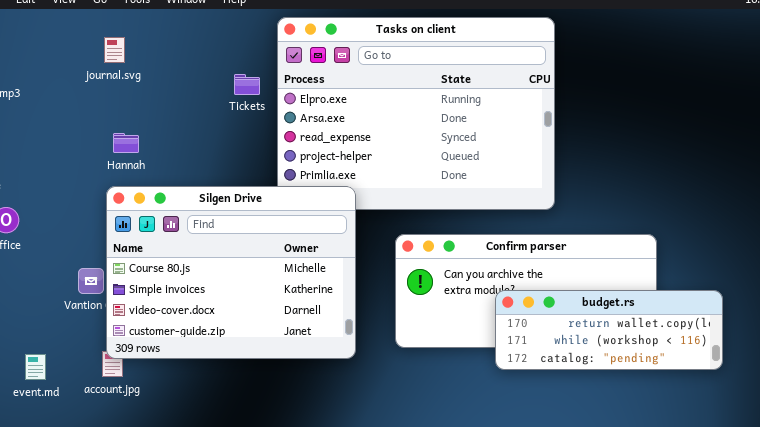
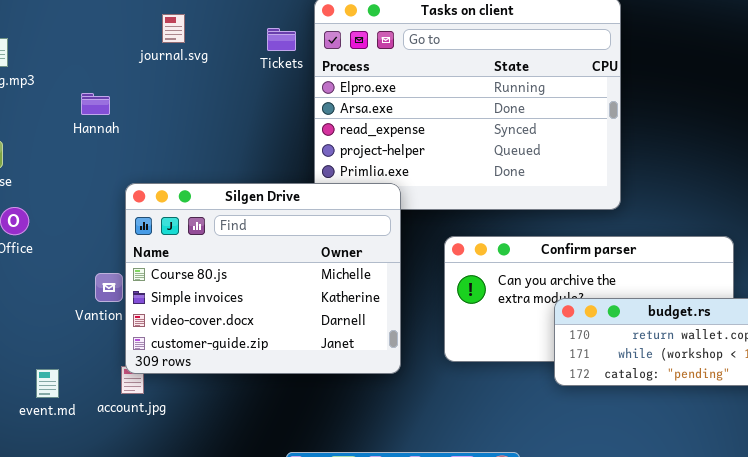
journal.svg: [104,37,125,63] -> [162,14,185,43], moved
Tickets: [234,74,260,95] -> [267,28,296,51], moved
Hannah: [113,133,139,153] -> [81,93,110,115], moved

